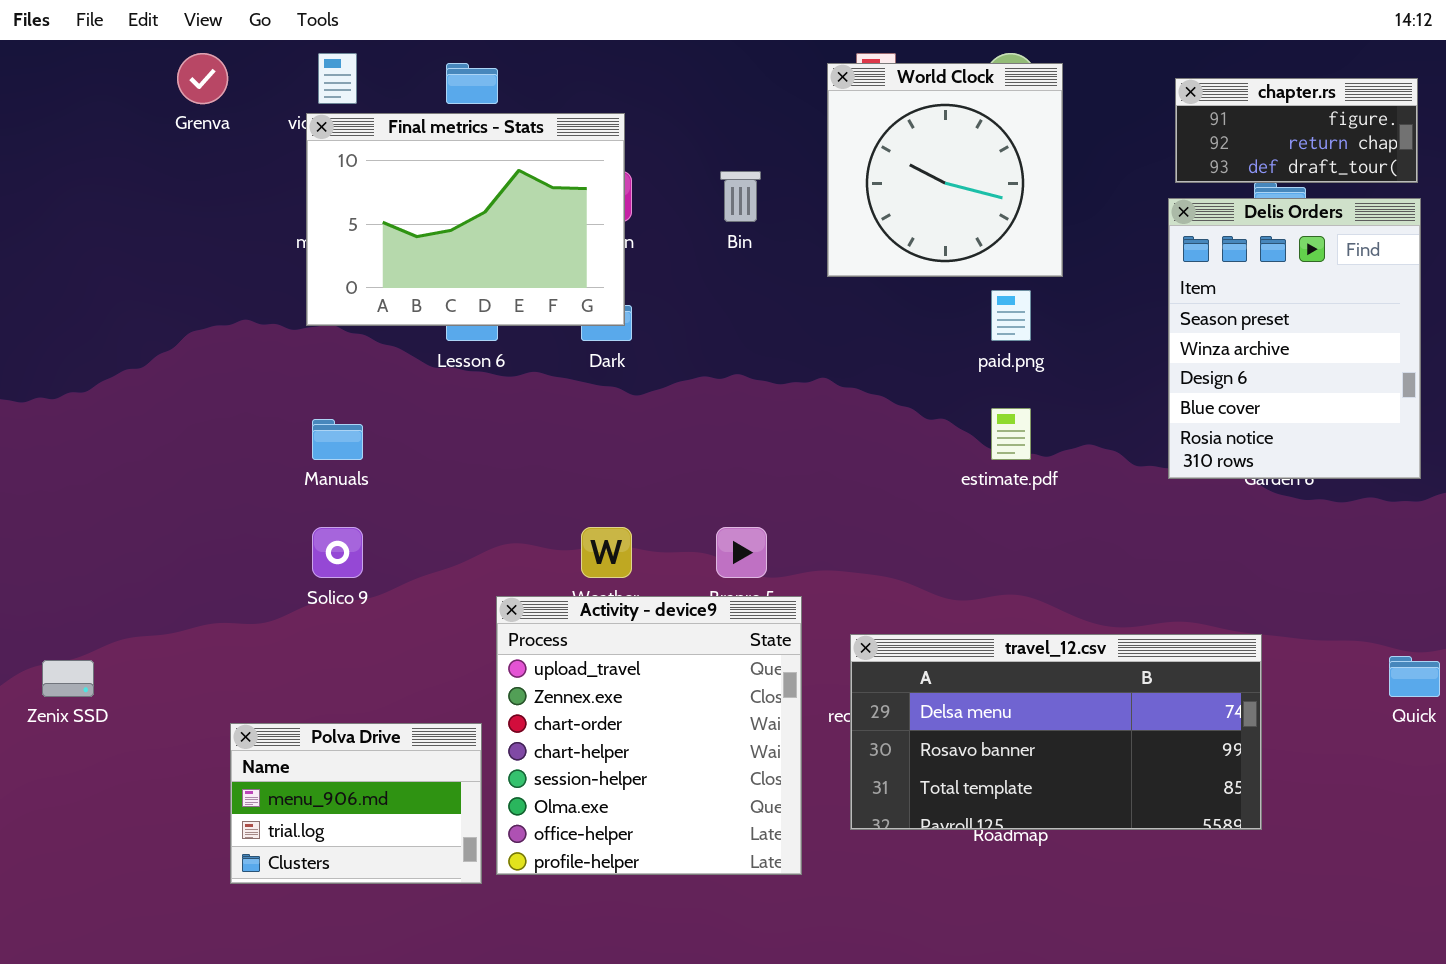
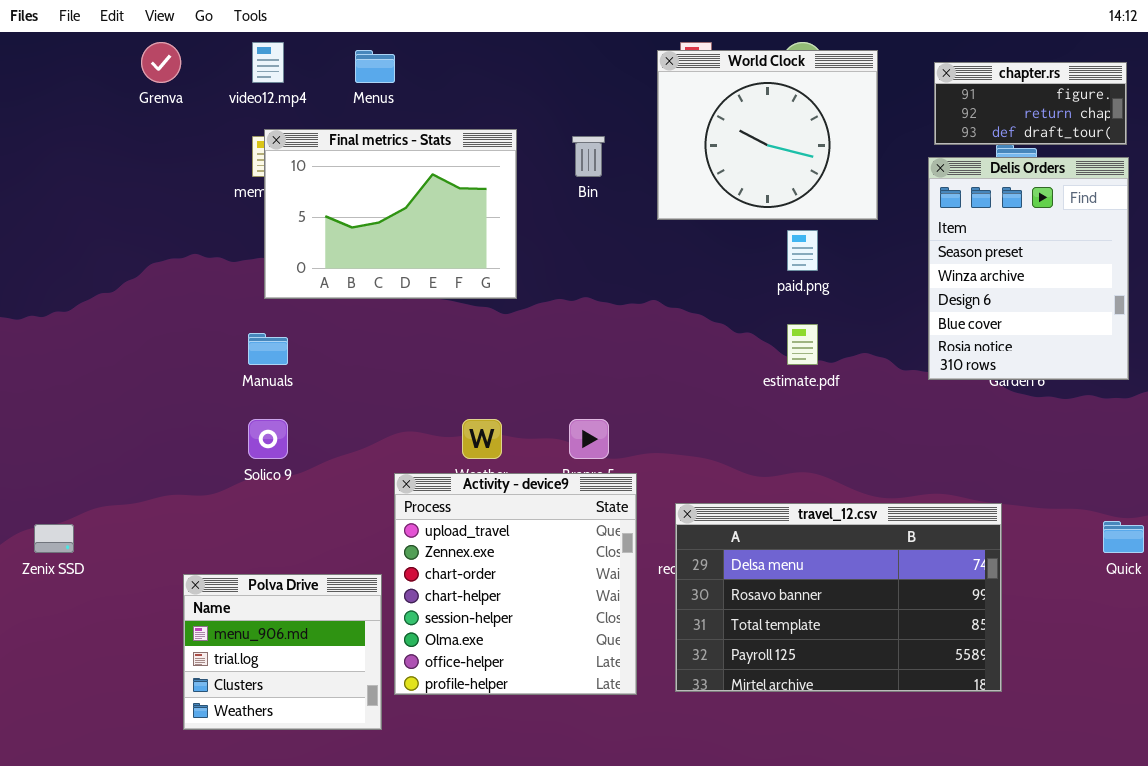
World Clock: [827,63,1063,277] -> [657,50,878,220], resized
Final metrics - Stats: [306,113,625,326] -> [264,129,517,299], moved
travel_12.csv: [850,634,1262,830] -> [675,503,1002,692], resized
Polva Drive: [230,723,482,884] -> [183,574,382,730], resized

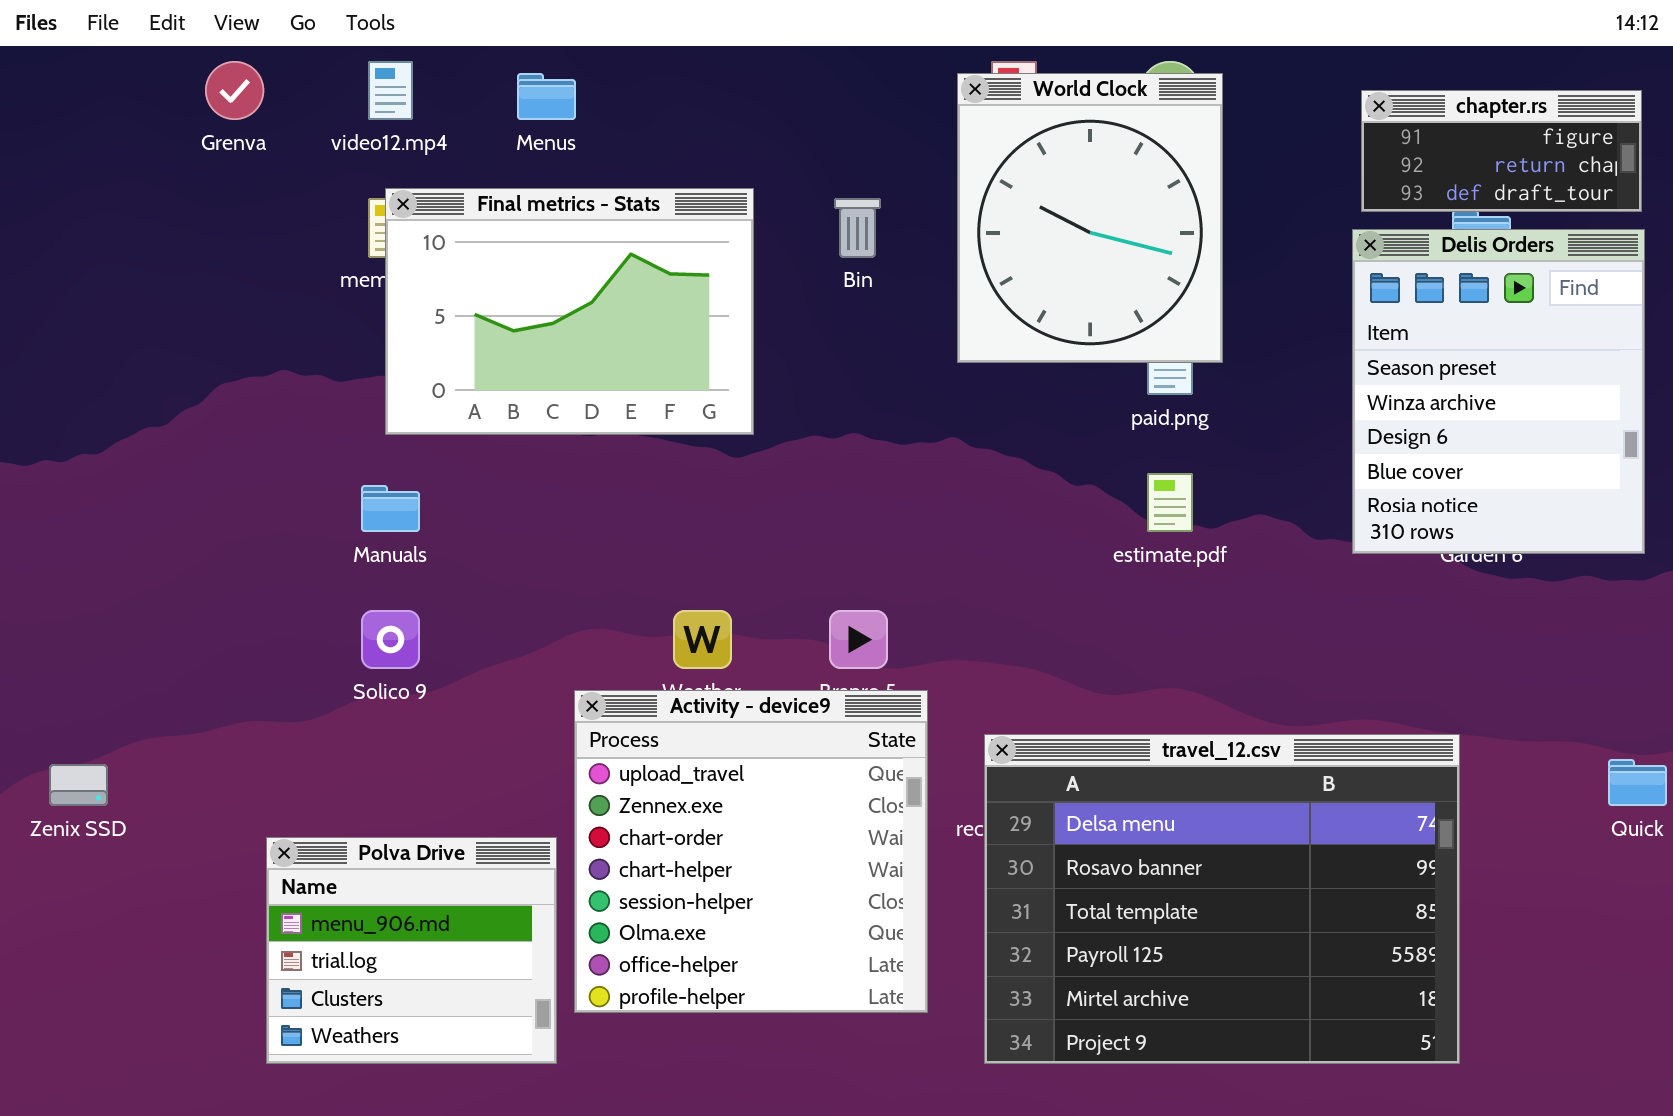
World Clock: [657,50,878,220] -> [957,73,1223,363], resized
travel_12.csv: [675,503,1002,692] -> [984,734,1460,1064], resized

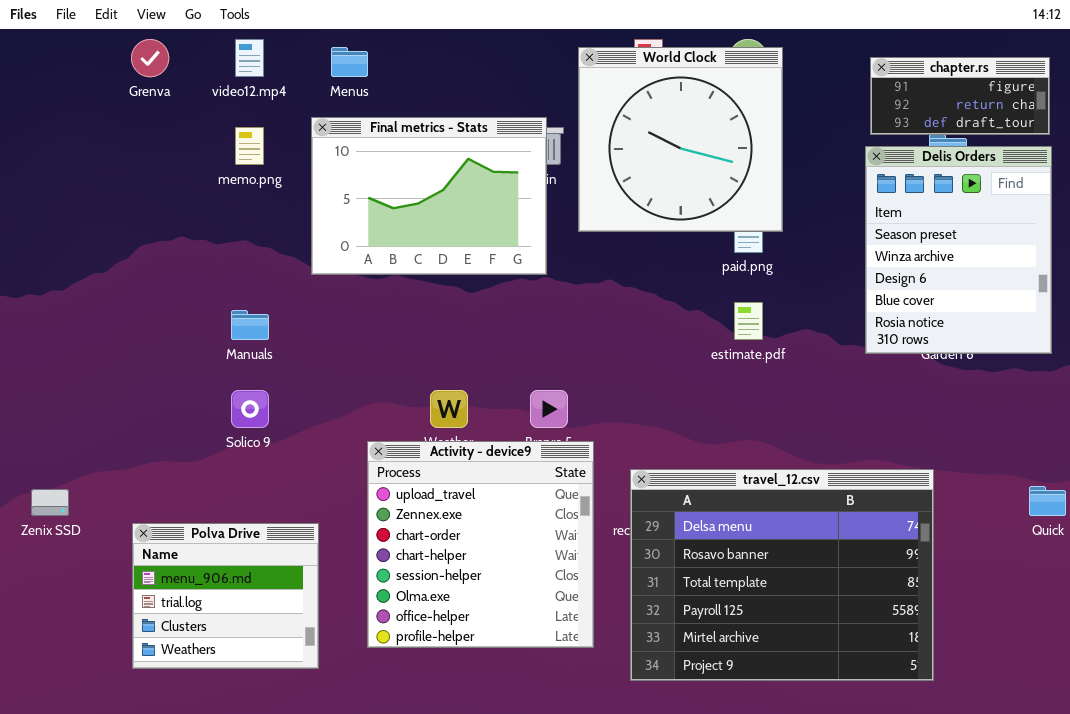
World Clock: [957,73,1223,363] -> [578,47,783,232], resized
Final metrics - Stats: [385,188,754,435] -> [311,117,547,275], moved
Polva Drive: [266,837,557,1064] -> [132,523,319,669], moved

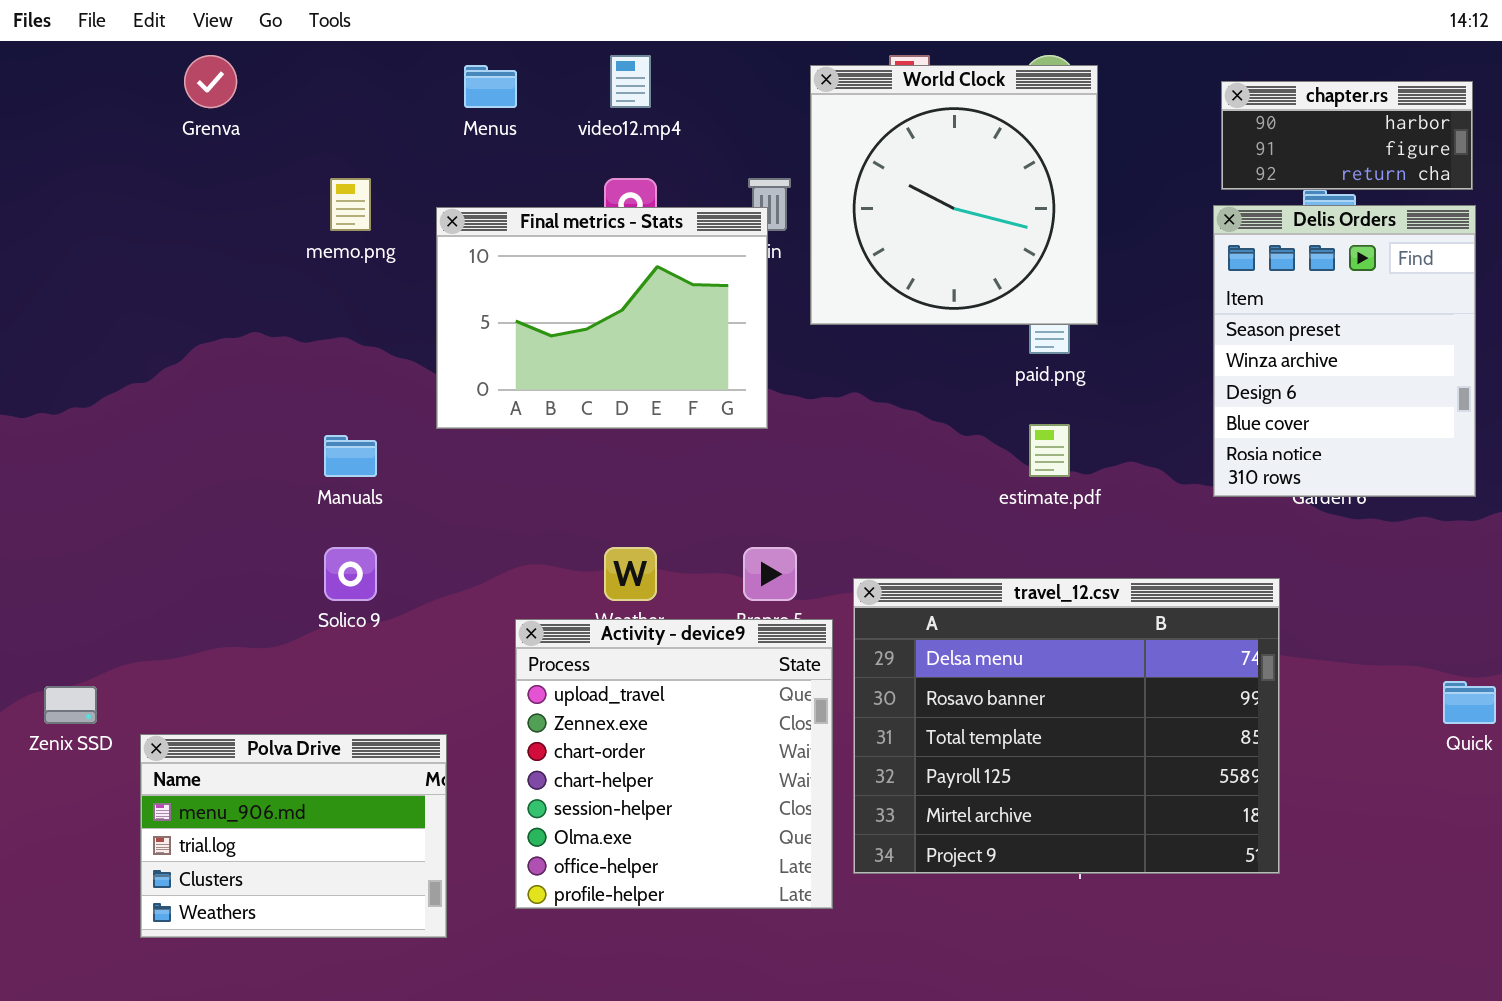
video12.mp4: [235,39,264,77] -> [610,55,651,108], moved
chapter.rs: [870,57,1050,135] -> [1221,81,1473,190], scrolled up 1 row
Final metrics - Stats: [311,117,547,275] -> [436,207,768,429], moved
travel_12.csv: [630,469,934,681] -> [853,578,1280,874], moved
Polva Drive: [132,523,319,669] -> [140,734,447,938], resized

